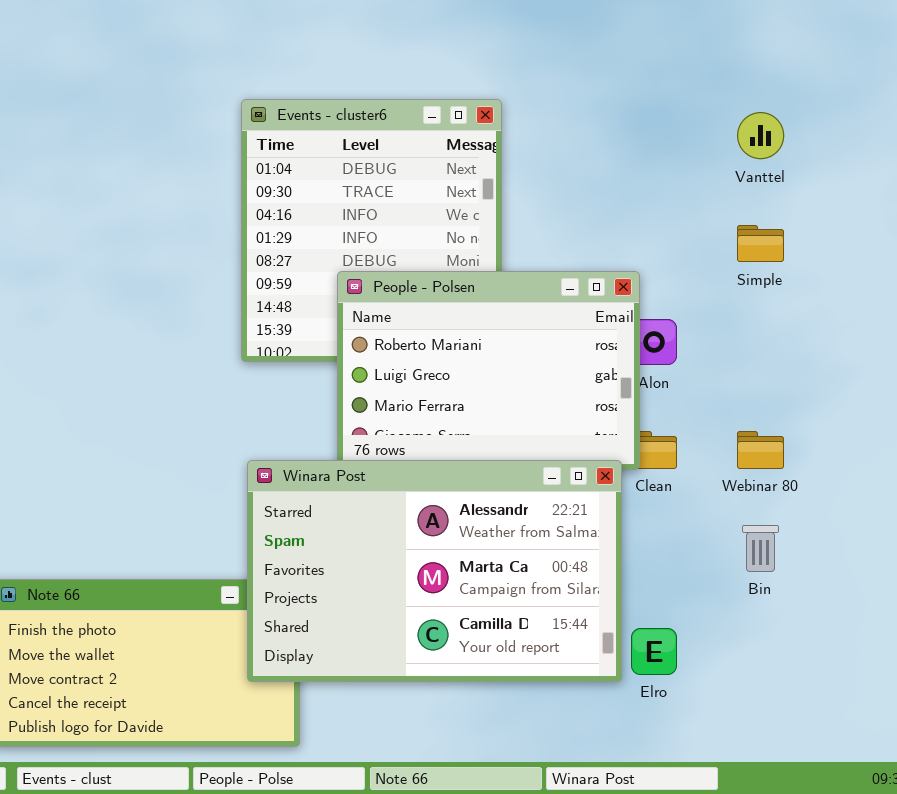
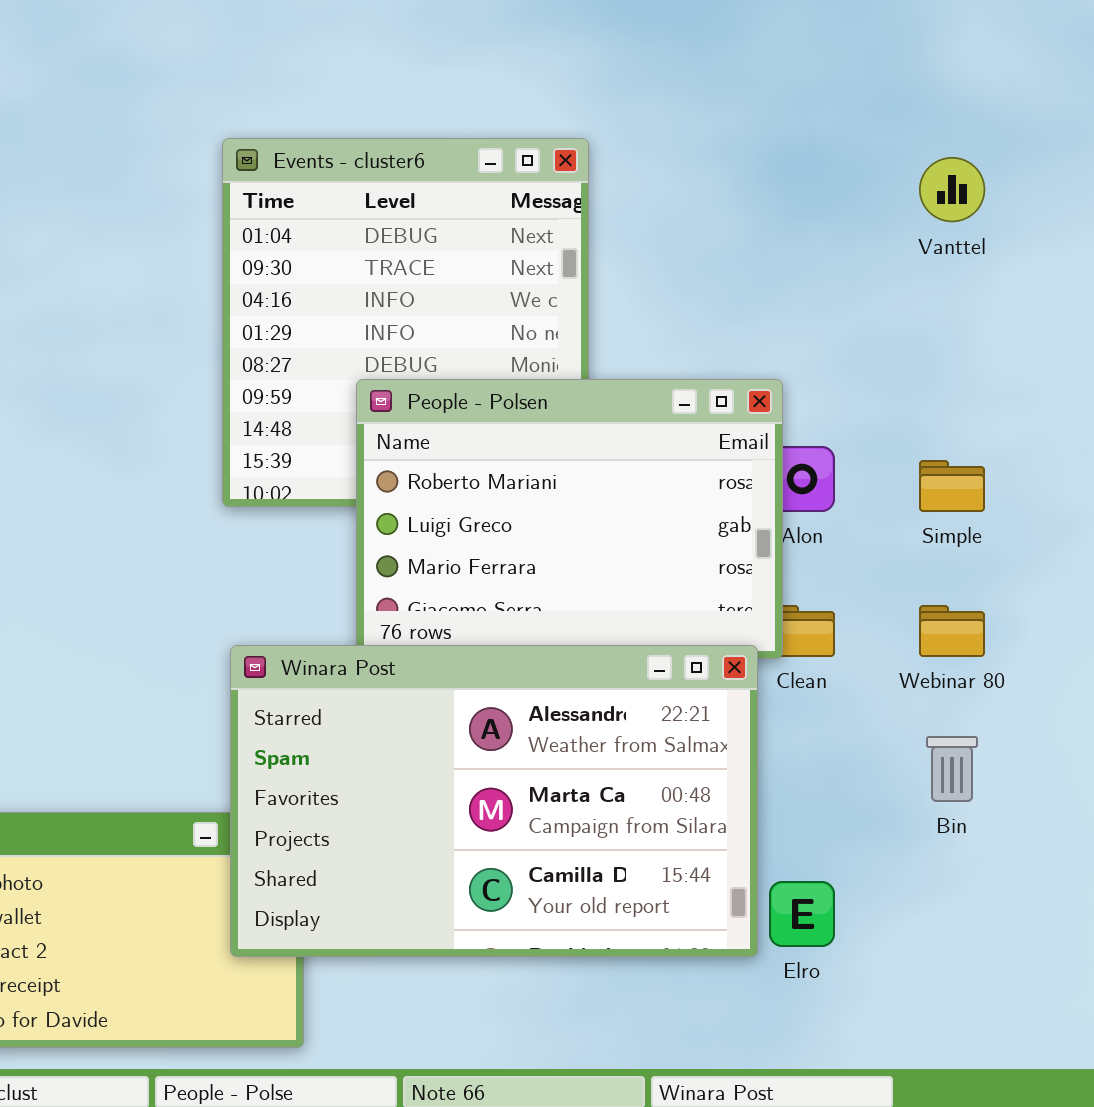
Simple: [737,225,784,262] -> [919,460,985,512], moved

